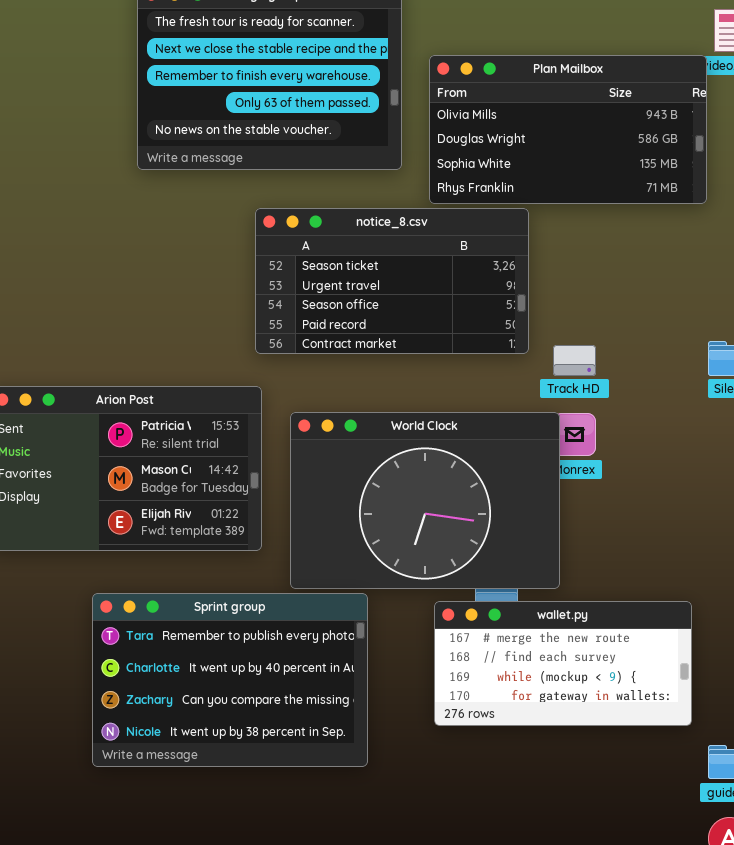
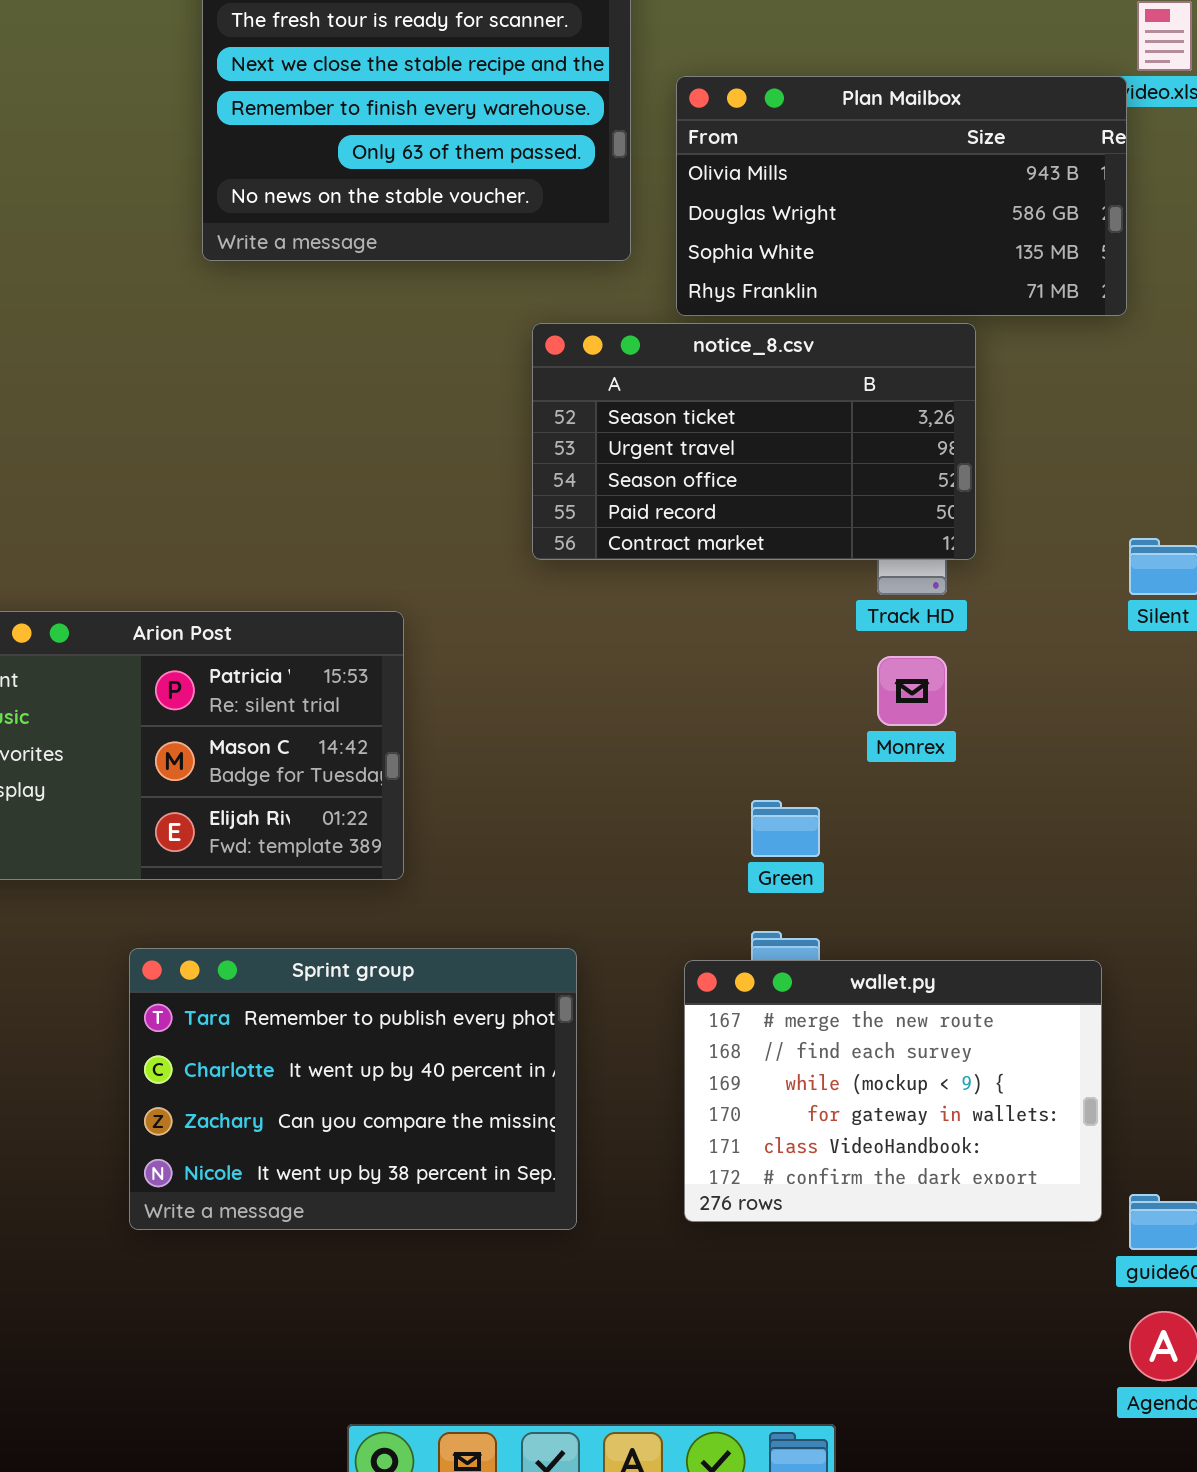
notice_8.csv: [255,208,529,354] -> [532,323,976,560], moved
World Clock: [290,412,560,589] -> none, closed
wallet.py: [434,601,692,726] -> [684,960,1102,1222], resized

